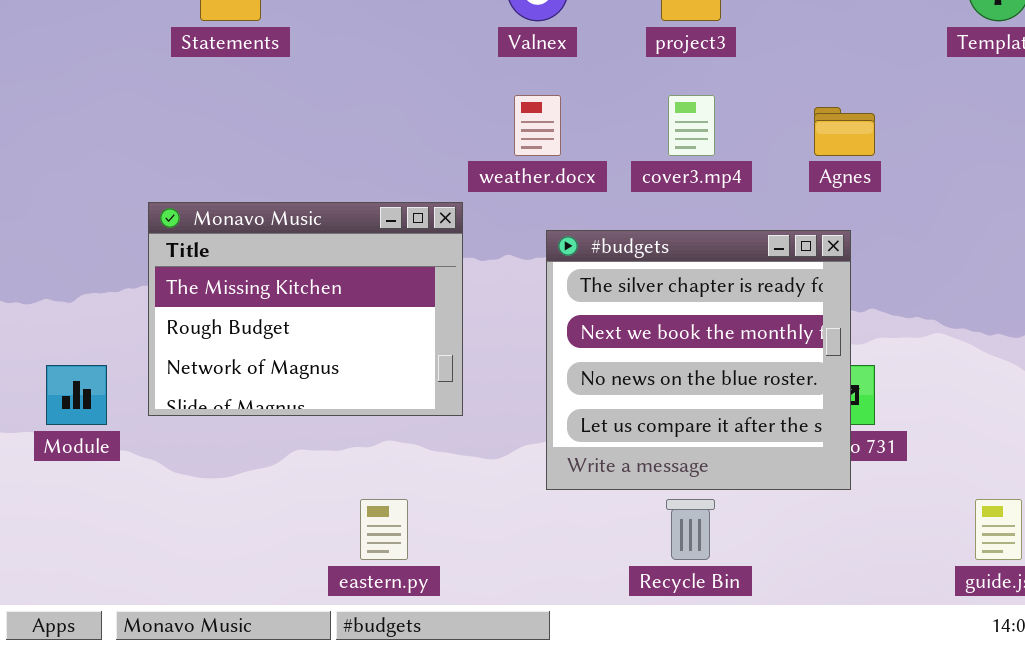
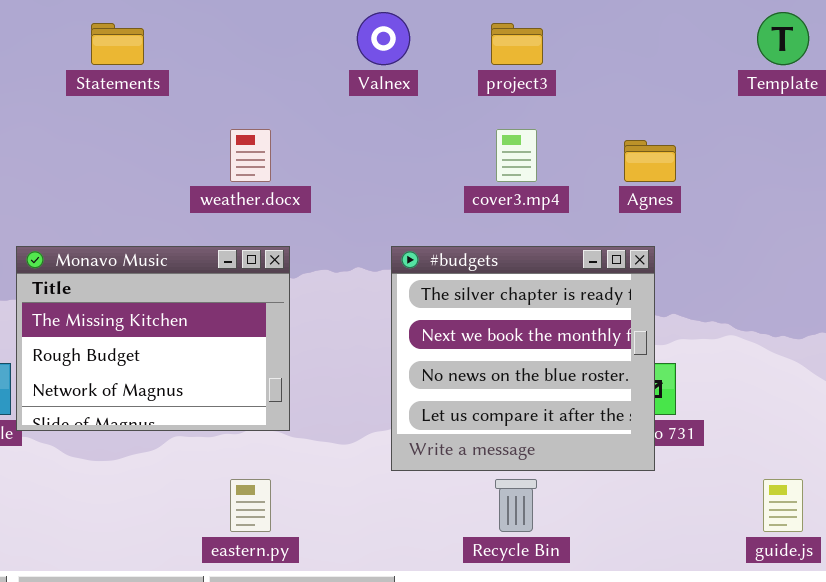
weather.docx: [514,95,561,156] -> [230,129,271,182], moved
Monavo Music: [148,202,463,416] -> [16,246,290,431], moved

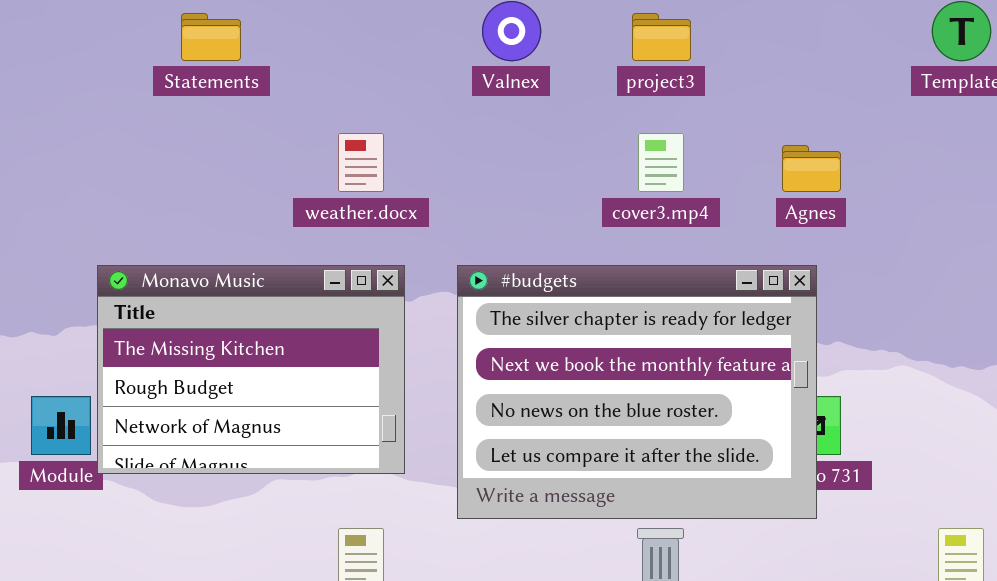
#budgets: [391,246,655,471] -> [457,265,817,519], resized

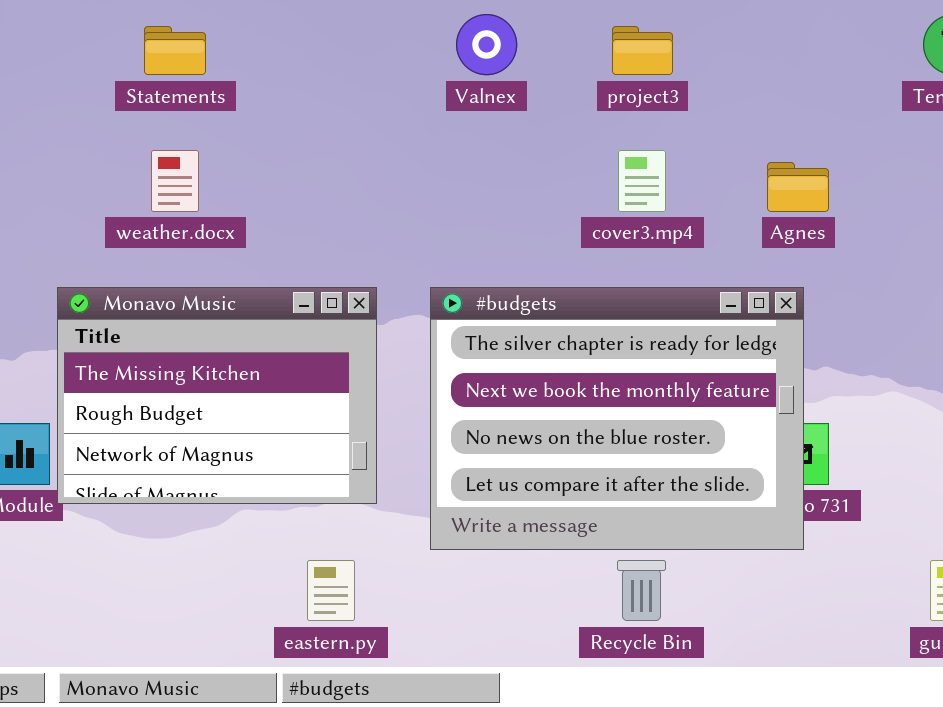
weather.docx: [338,133,384,192] -> [151,150,199,212], moved

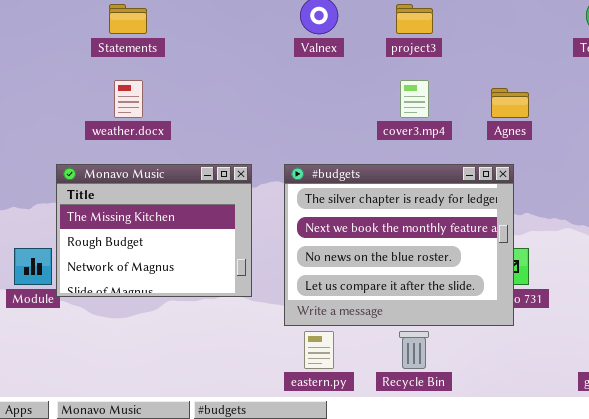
eastern.py: [307,560,355,621] -> [304,331,334,369], moved

